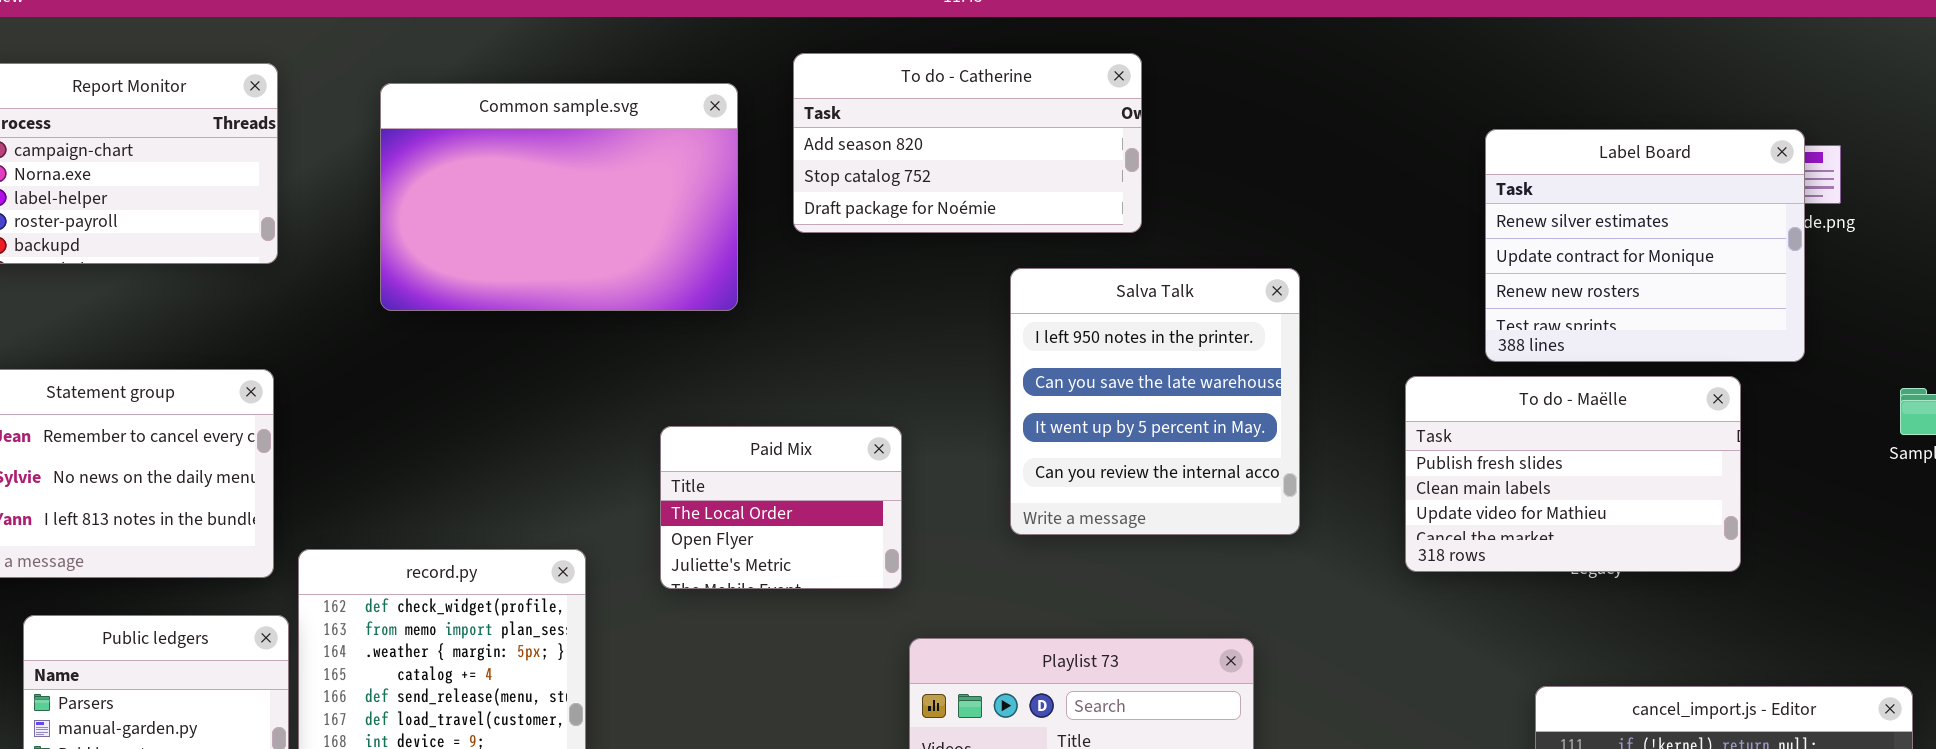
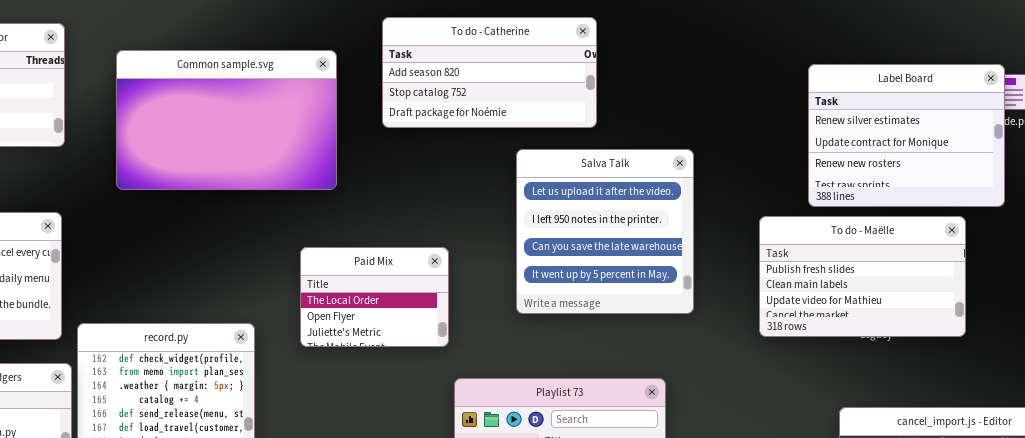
Common sample.svg: [380,83,738,311] -> [116,50,337,190], moved
Salva Talk: [1010,268,1300,535] -> [516,149,694,314], scrolled up 1 row

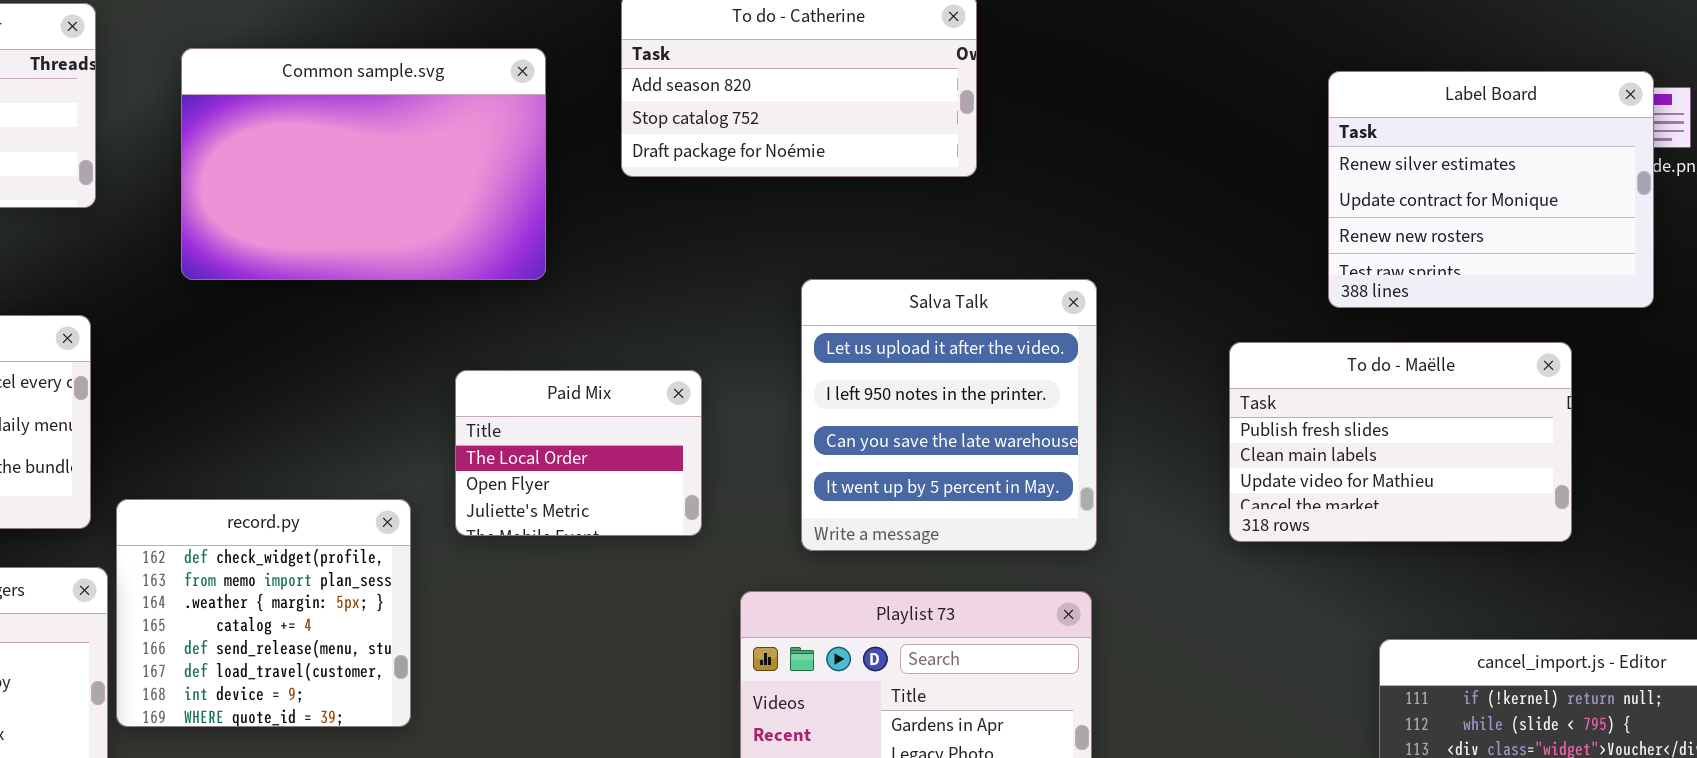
Salva Talk: [516,149,694,314] -> [801,279,1097,551], moved
To do - Maëlle: [759,216,966,337] -> [1229,342,1572,542], moved
Paid Mix: [300,247,449,347] -> [455,370,702,536], moved

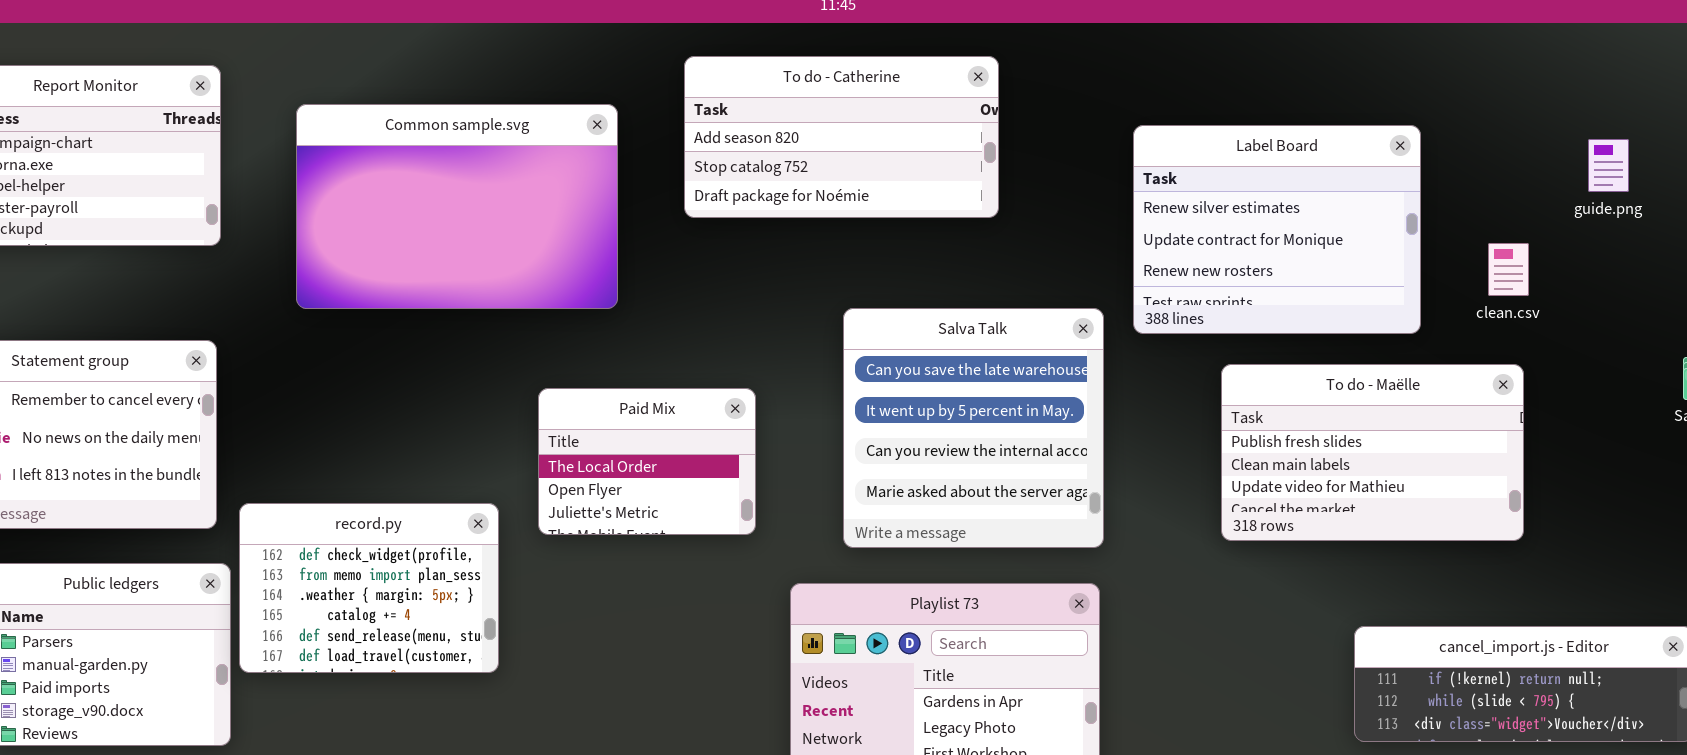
Label Board: [1328,71,1654,308] -> [1133,125,1421,334], moved
Salva Talk: [801,279,1097,551] -> [843,308,1104,548], scrolled down 2 rows
record.py: [116,499,411,727] -> [239,503,499,673], resized

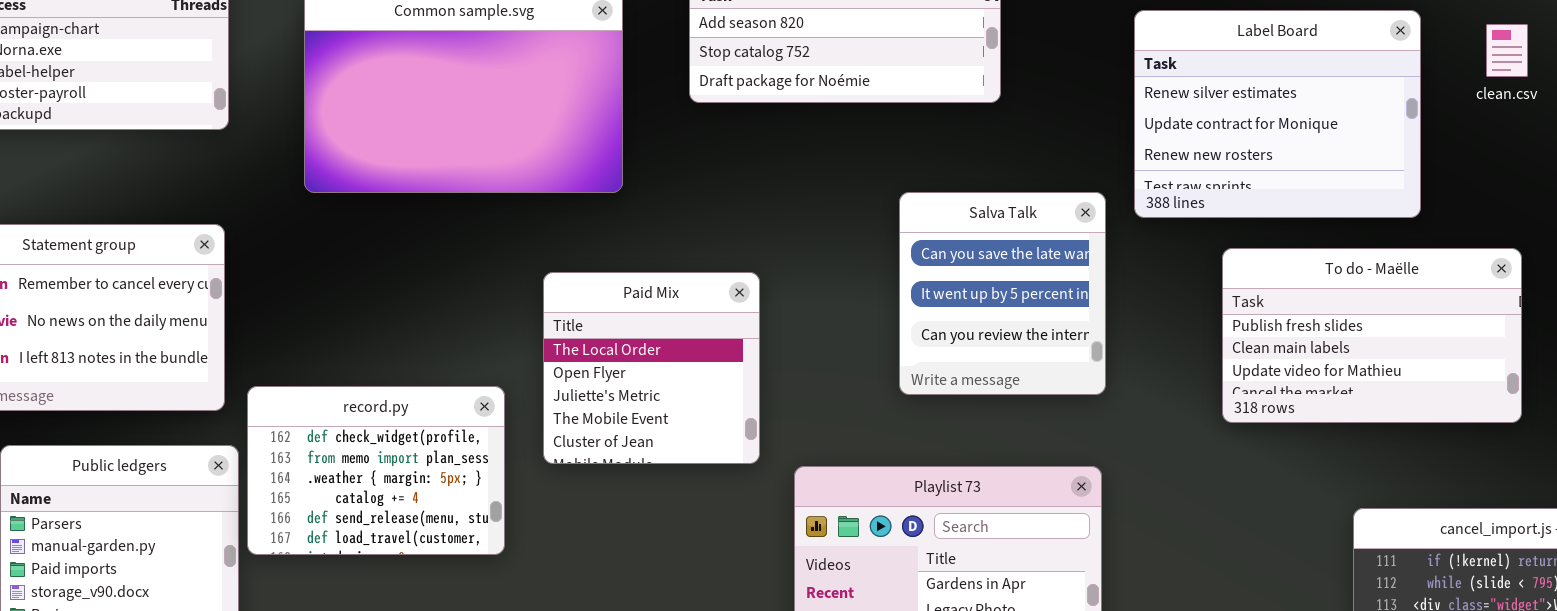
clean.csv: [1488,243,1529,296] -> [1486,24,1528,77], moved
Salva Talk: [843,308,1104,548] -> [899,192,1106,395], resized
Paid Mix: [538,388,756,535] -> [543,272,760,464], resized

